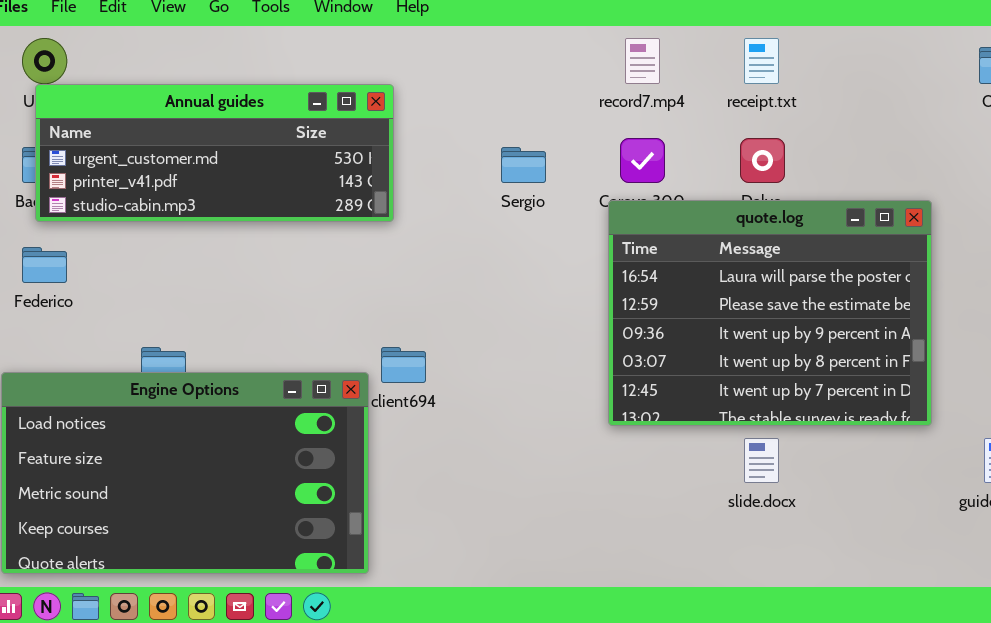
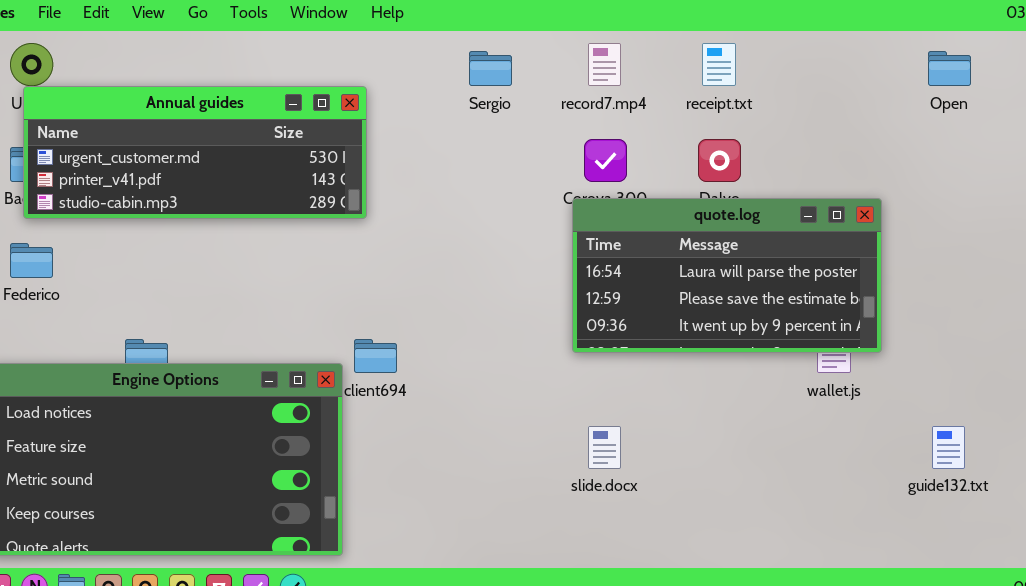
Sergio: [501,147,546,183] -> [469,51,512,86], moved
quote.log: [608,200,932,426] -> [572,198,882,353], resized
slide.docx: [744,438,779,483] -> [588,426,621,469], moved

